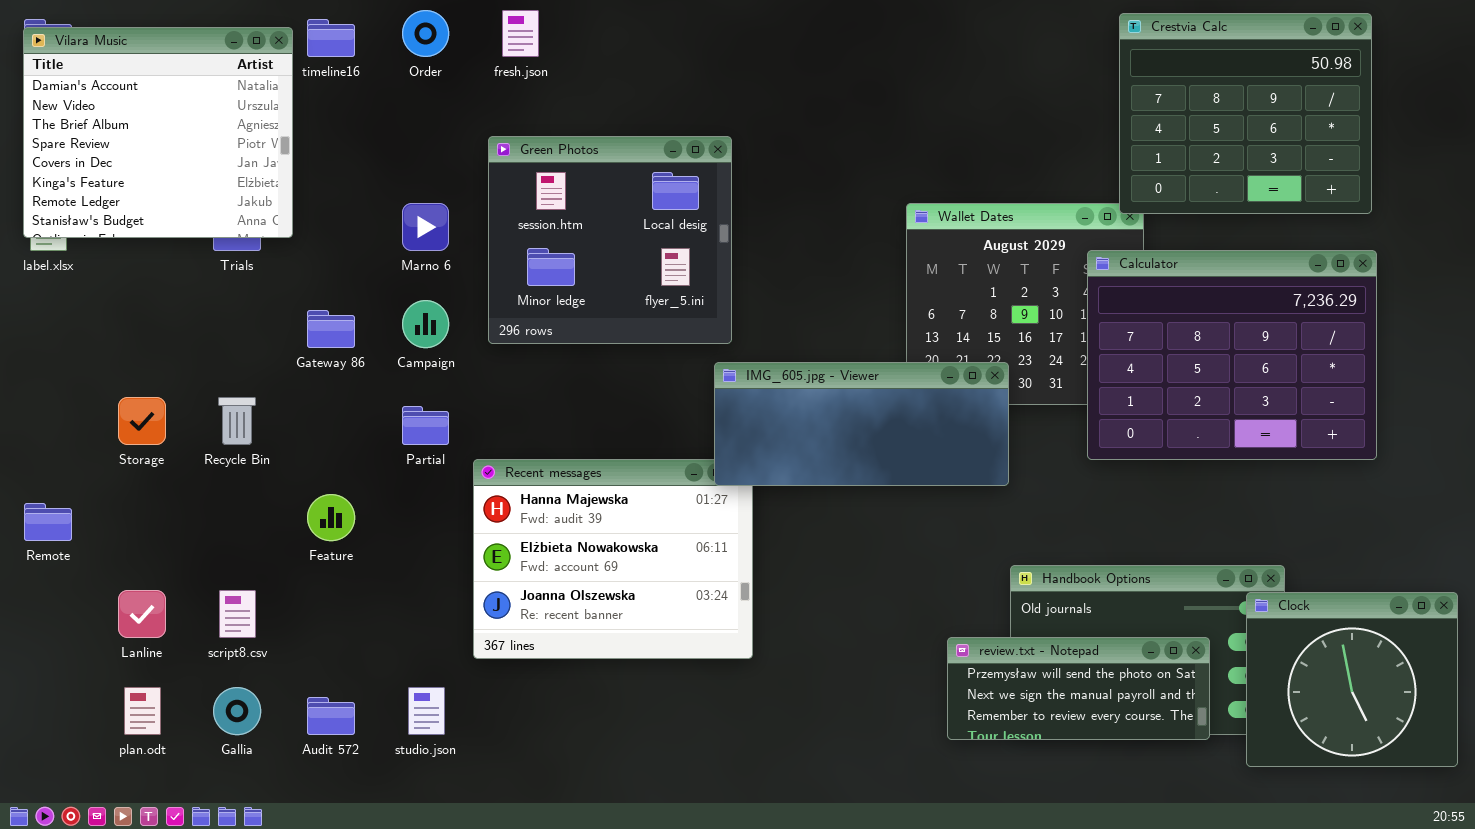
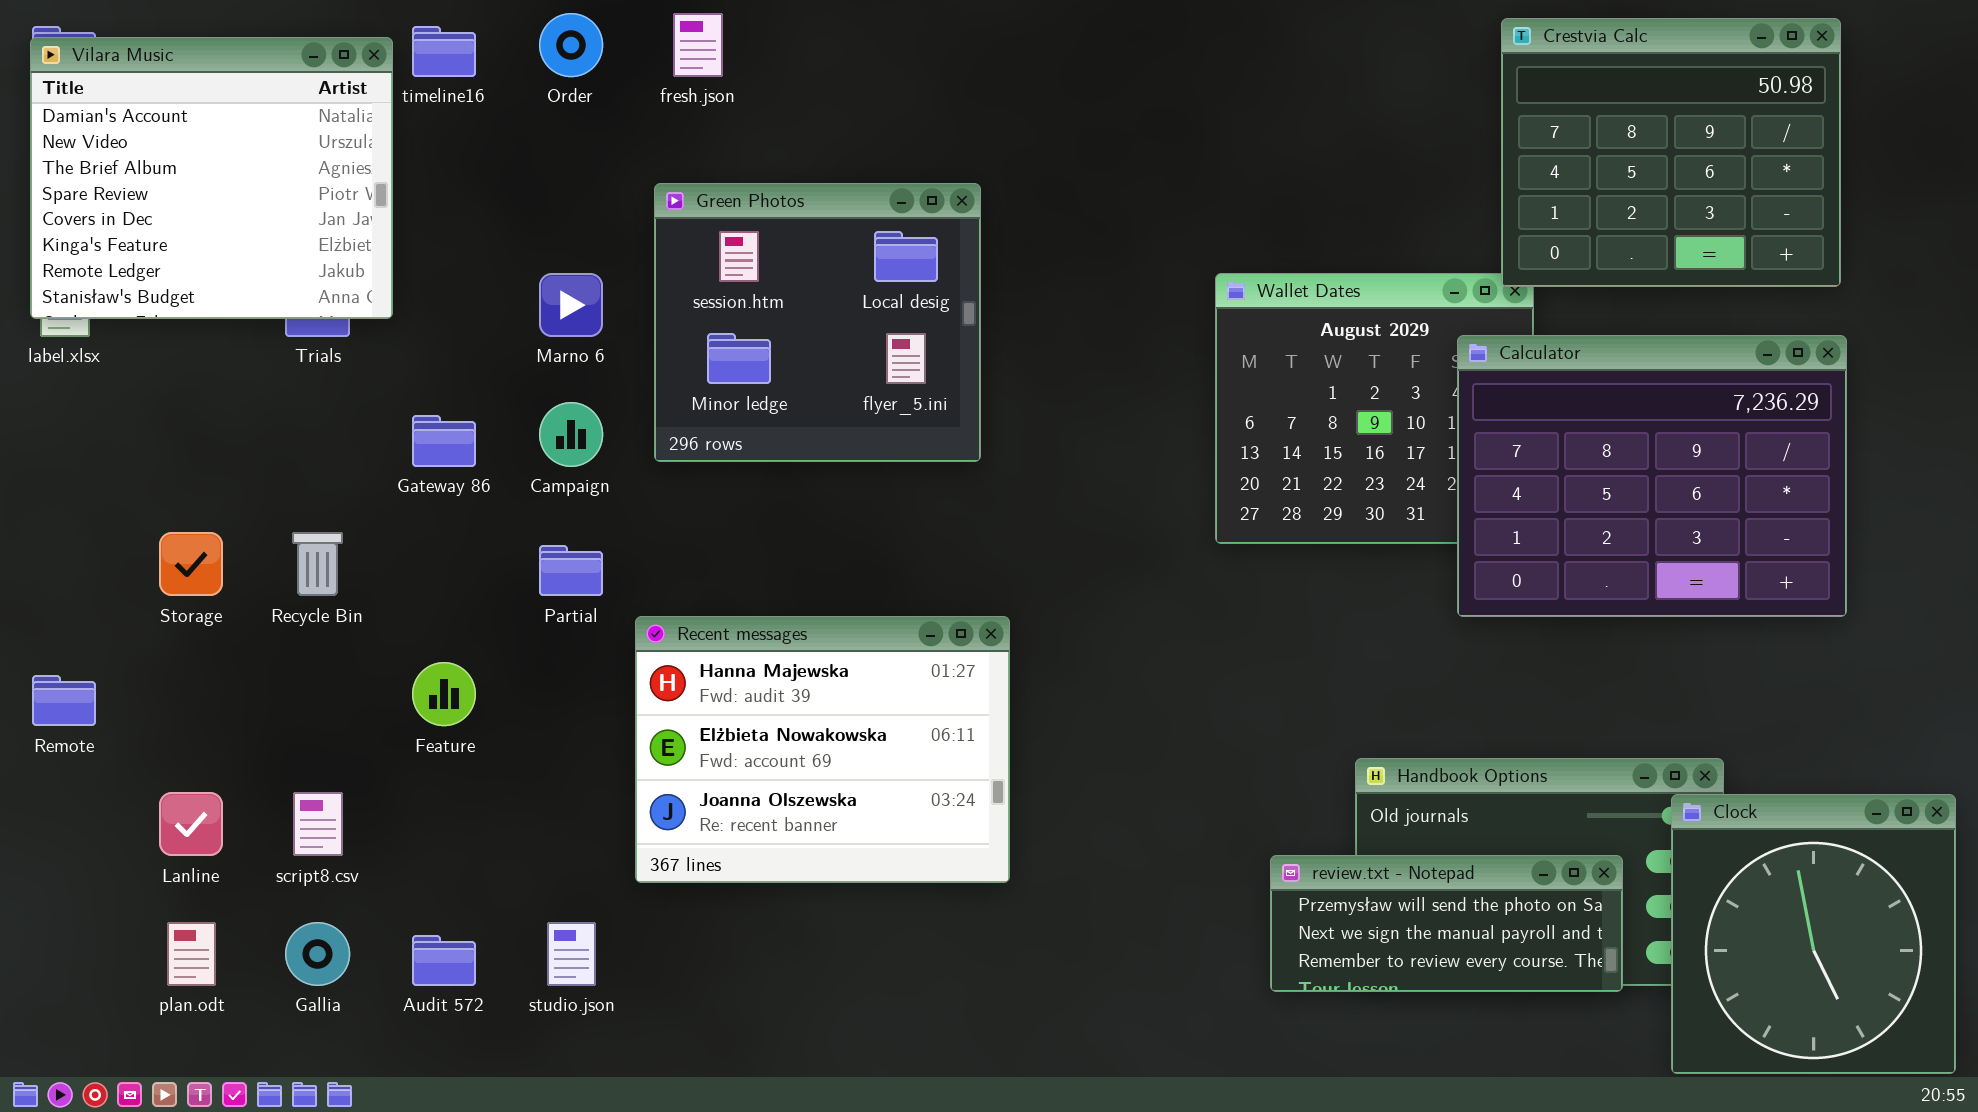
IMG_605.jpg - Viewer: [714,362,1009,486] -> none, closed
Clock: [1246,592,1458,767] -> [1671,794,1956,1074], resized

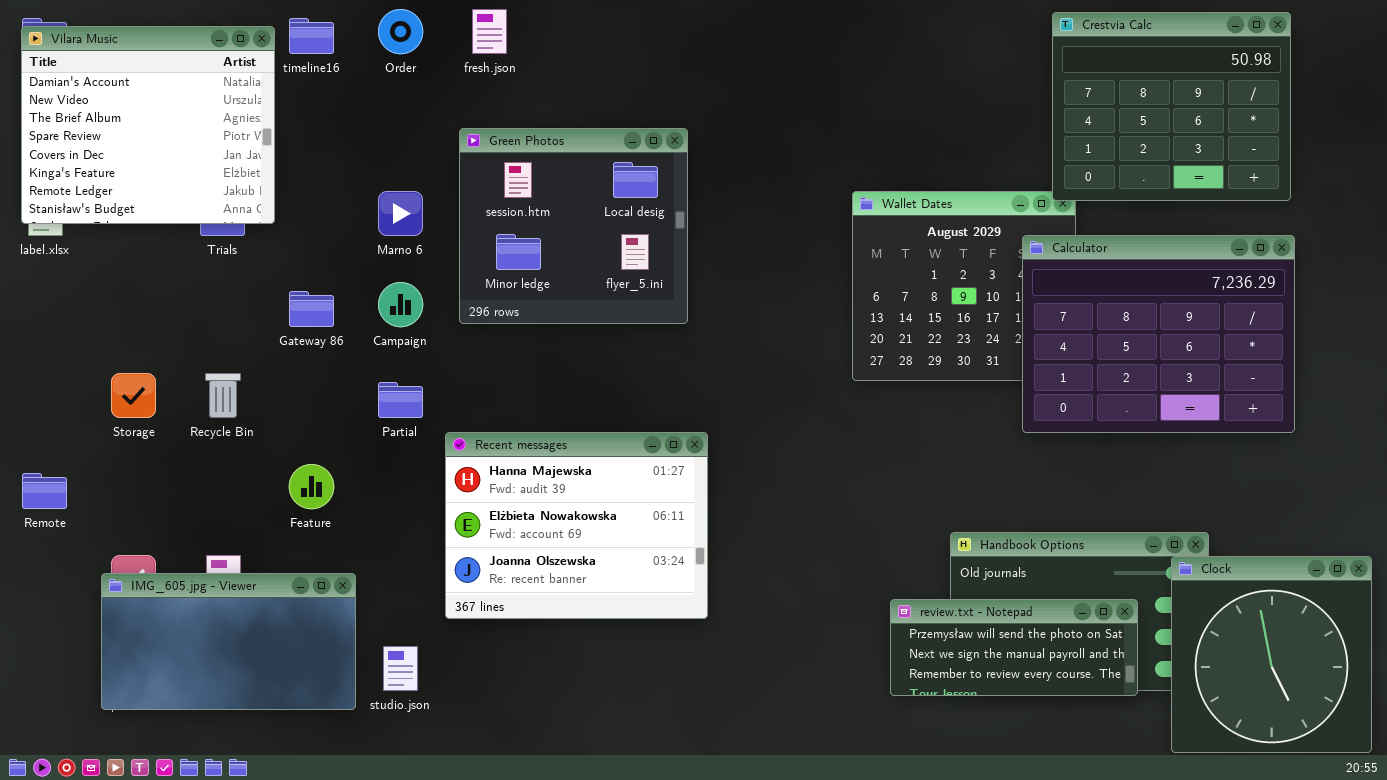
IMG_605.jpg - Viewer: none -> [101,573,356,710], opened

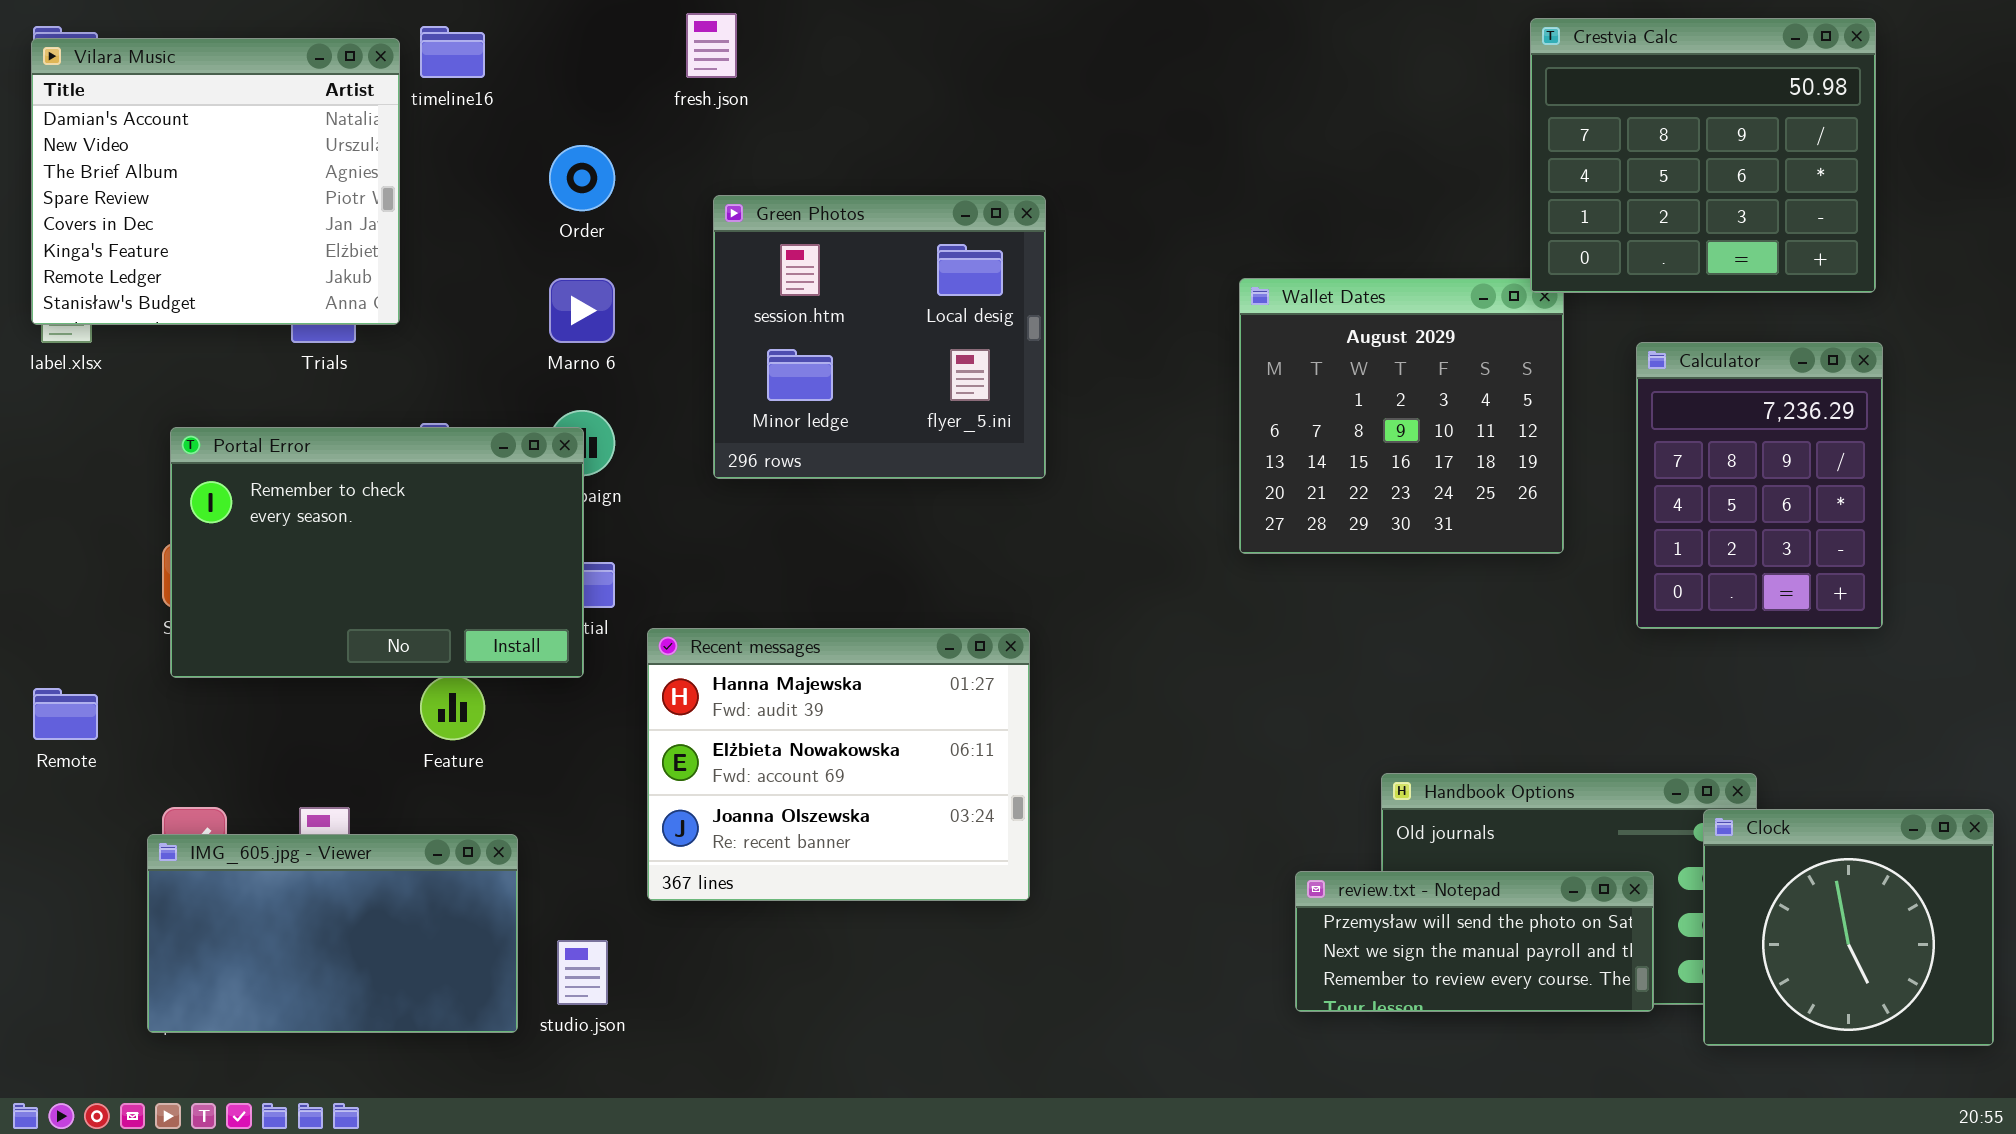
Order: [378,9,423,54] -> [549,145,615,211], moved
Green Photos: [459,128,688,324] -> [713,195,1046,479], moved
Calculator: [1022,235,1295,433] -> [1636,342,1883,629], resized
Portal Error: none -> [170,427,584,678], opened
Clock: [1171,556,1372,753] -> [1703,809,1994,1046], resized

